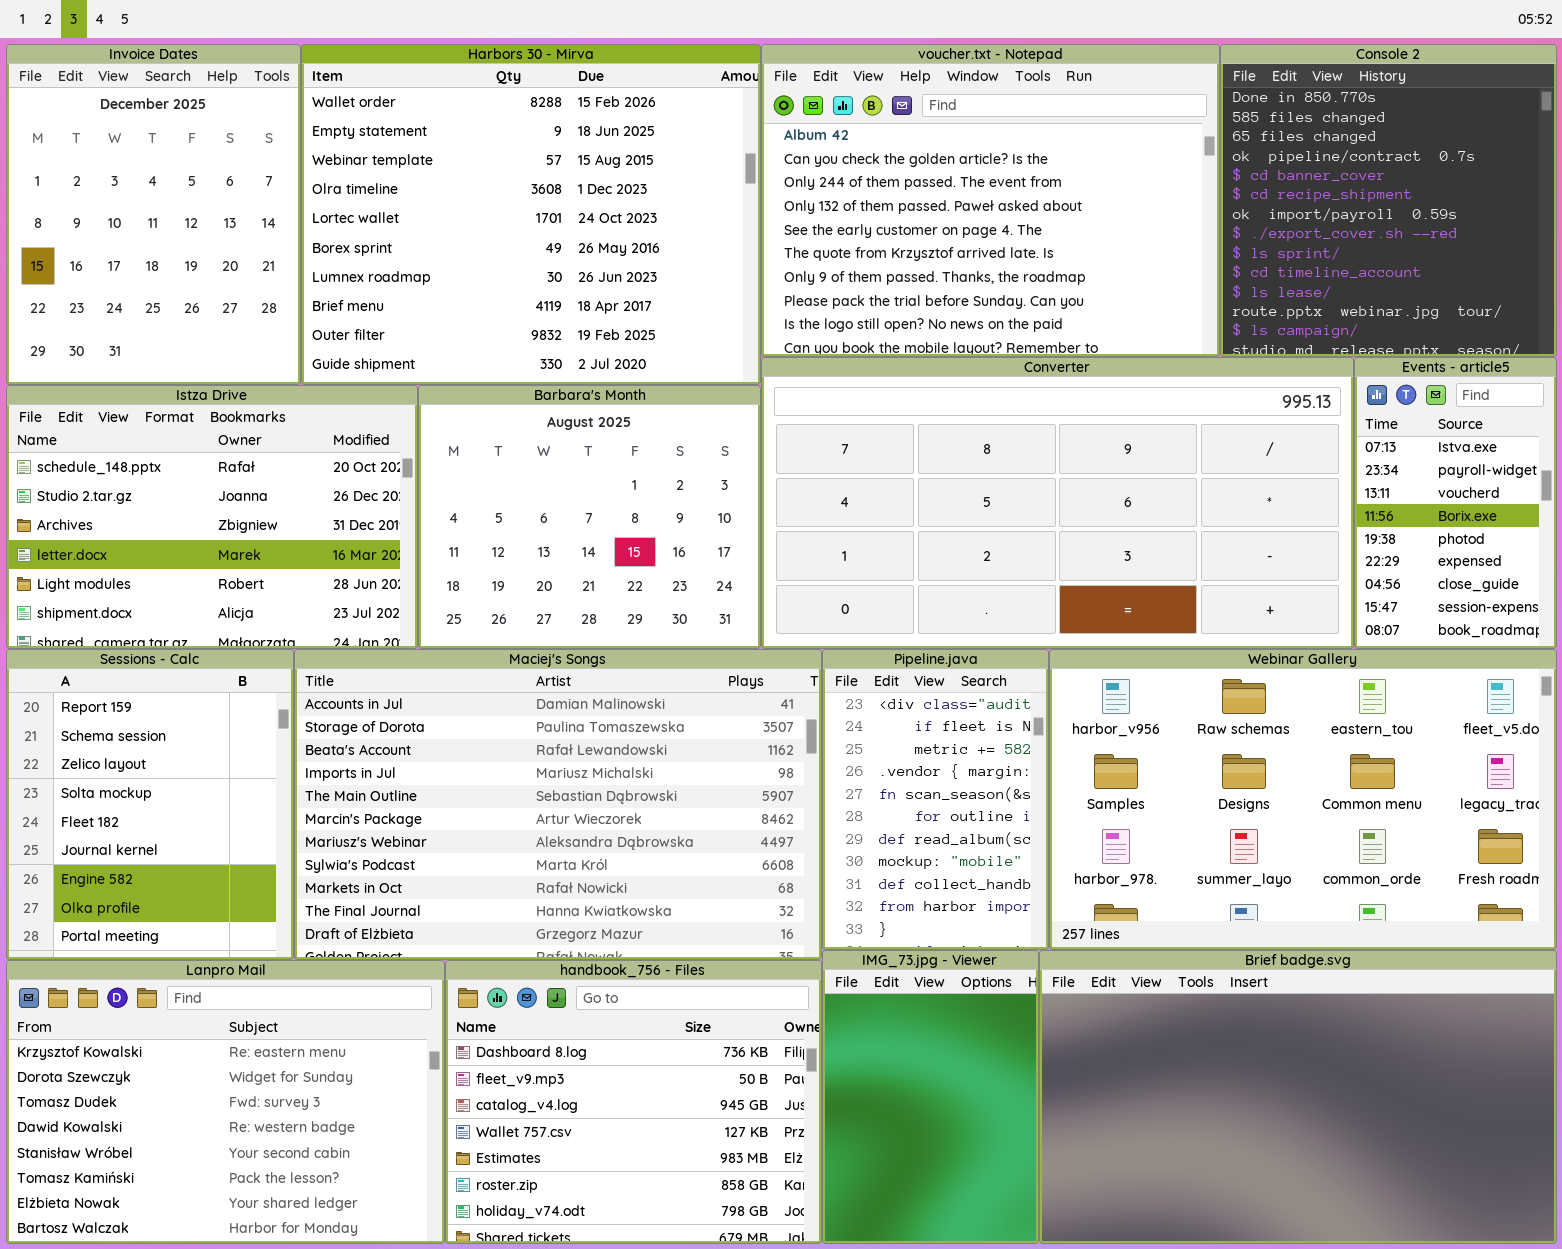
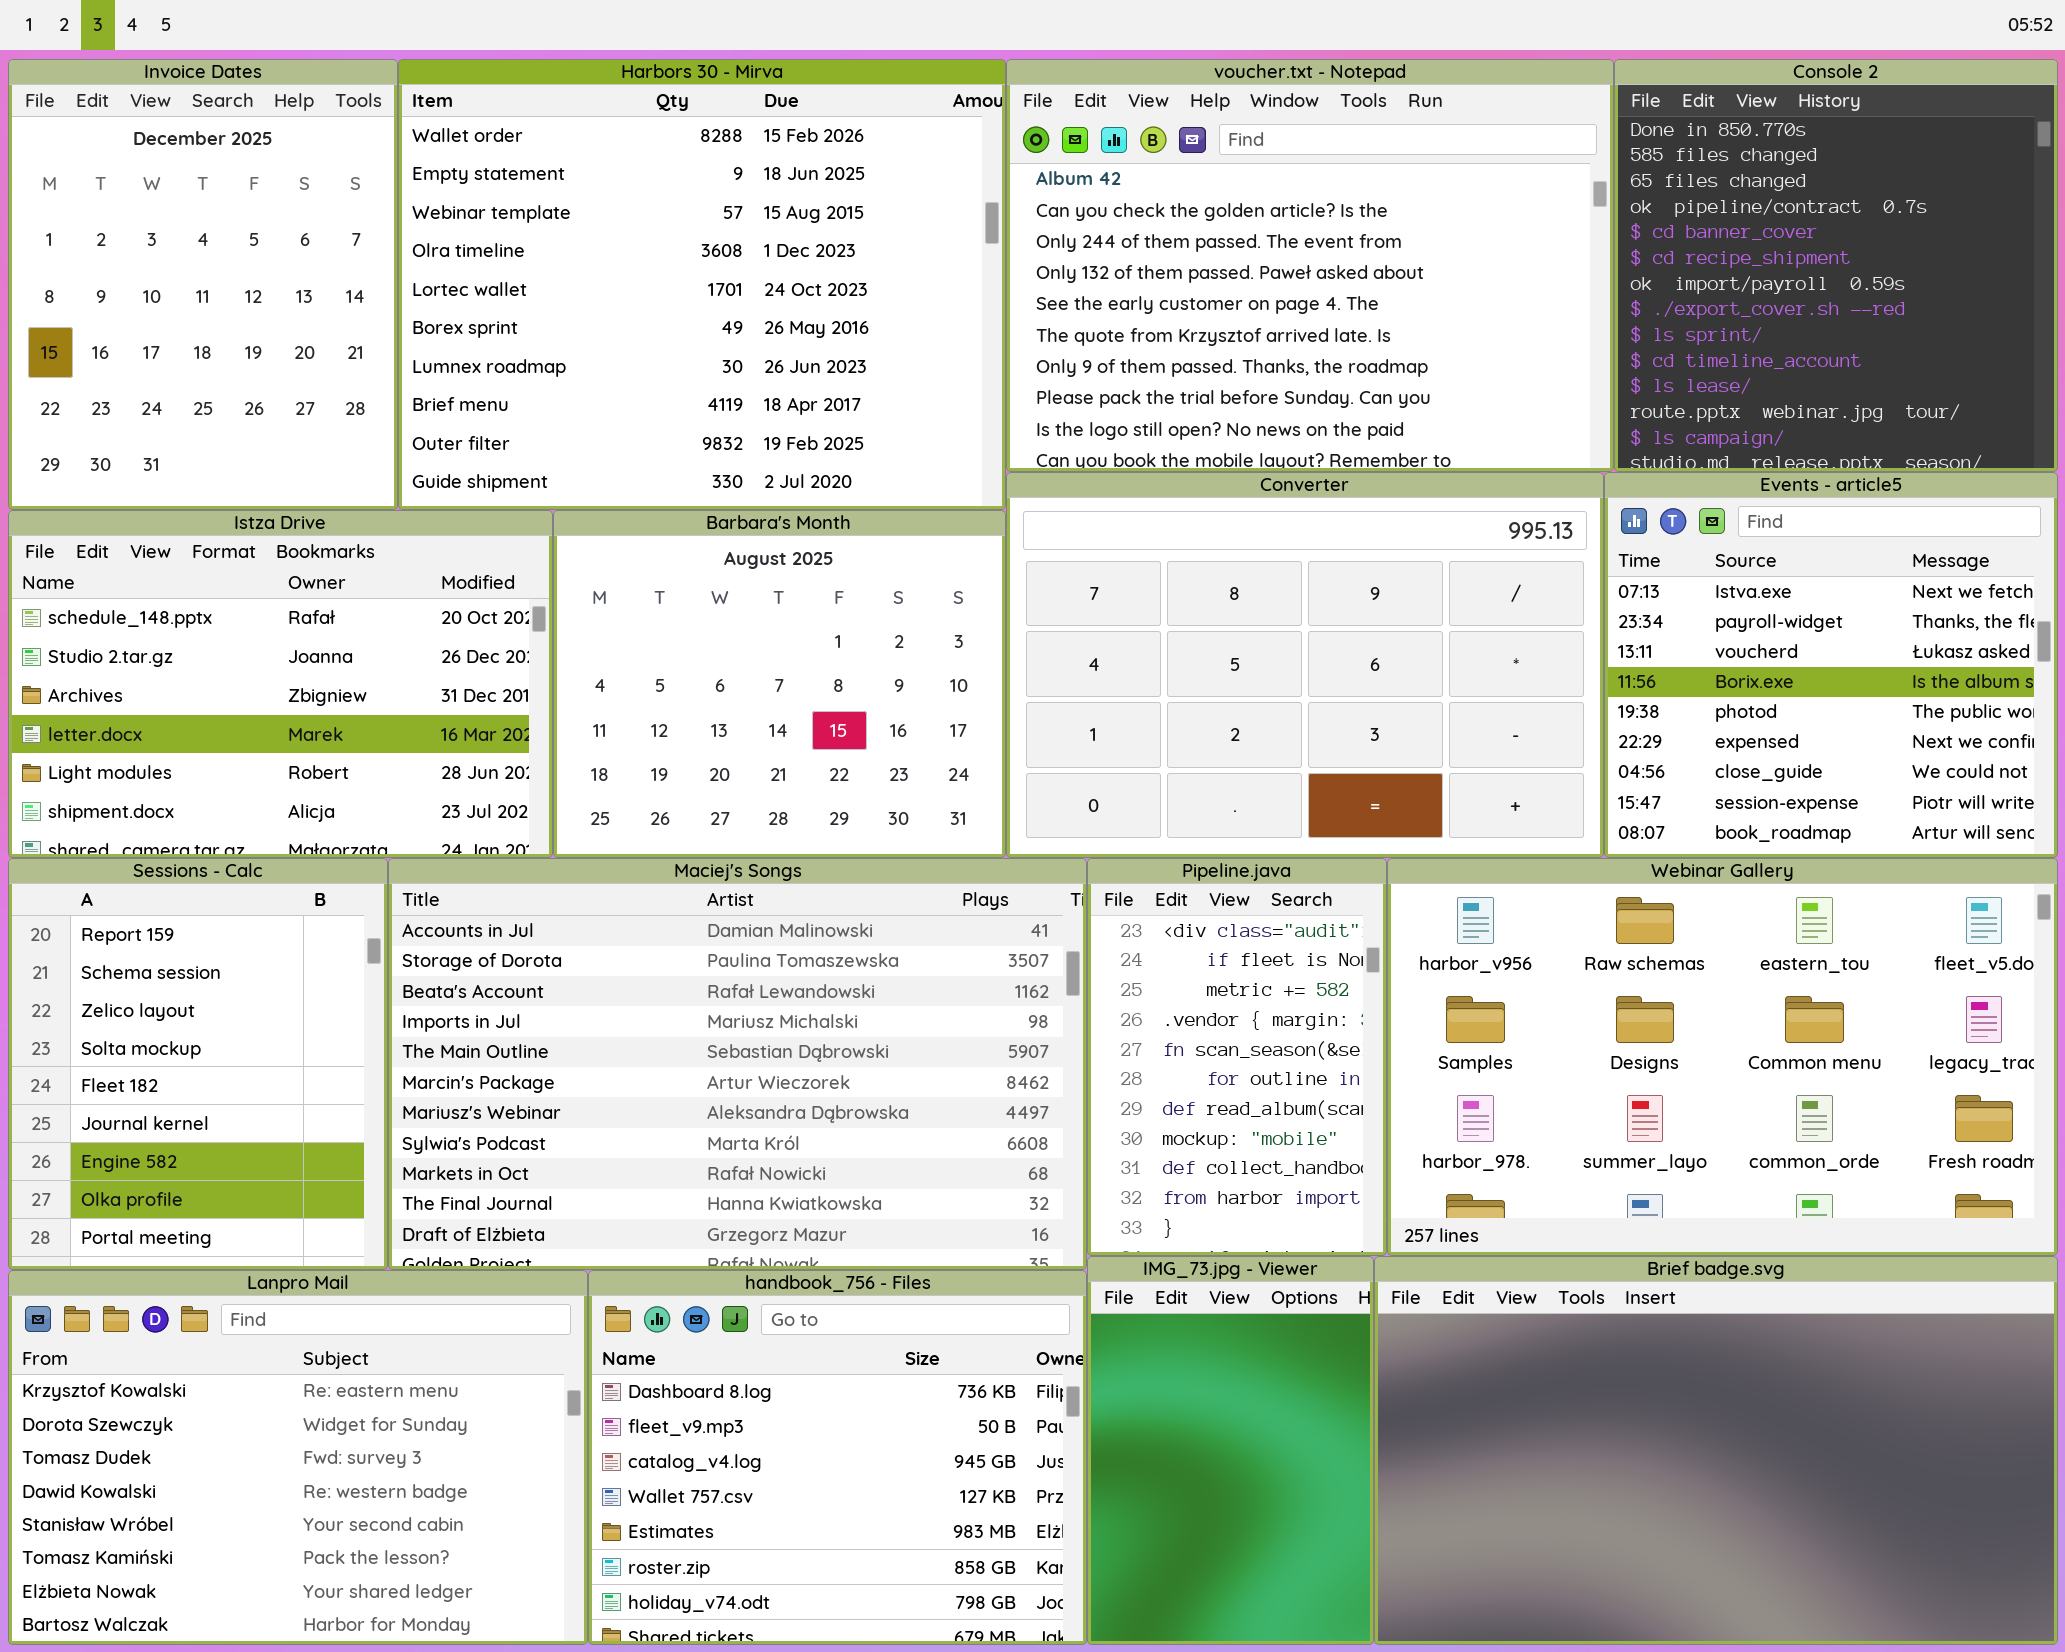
Converter: [761,357,1354,649] -> [1006,472,1604,858], resized
Events - article5: [1354,357,1557,649] -> [1604,472,2058,858], resized

